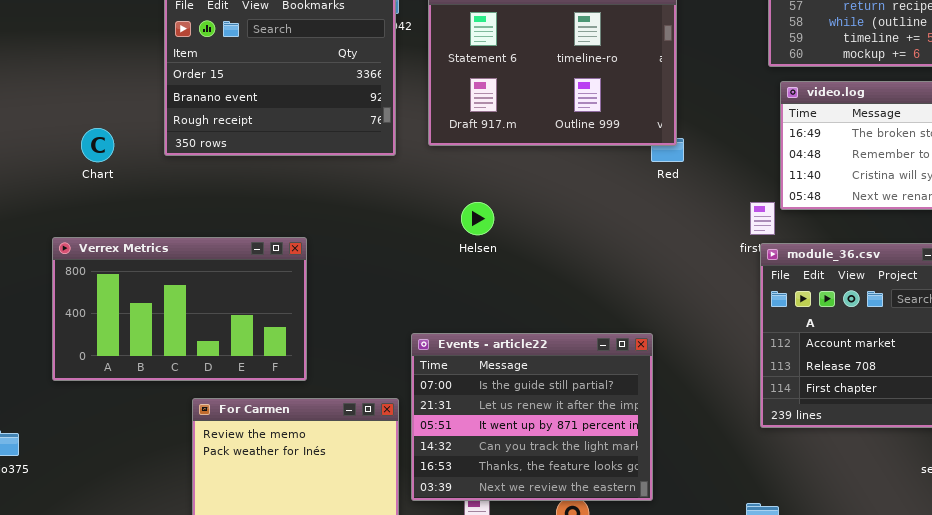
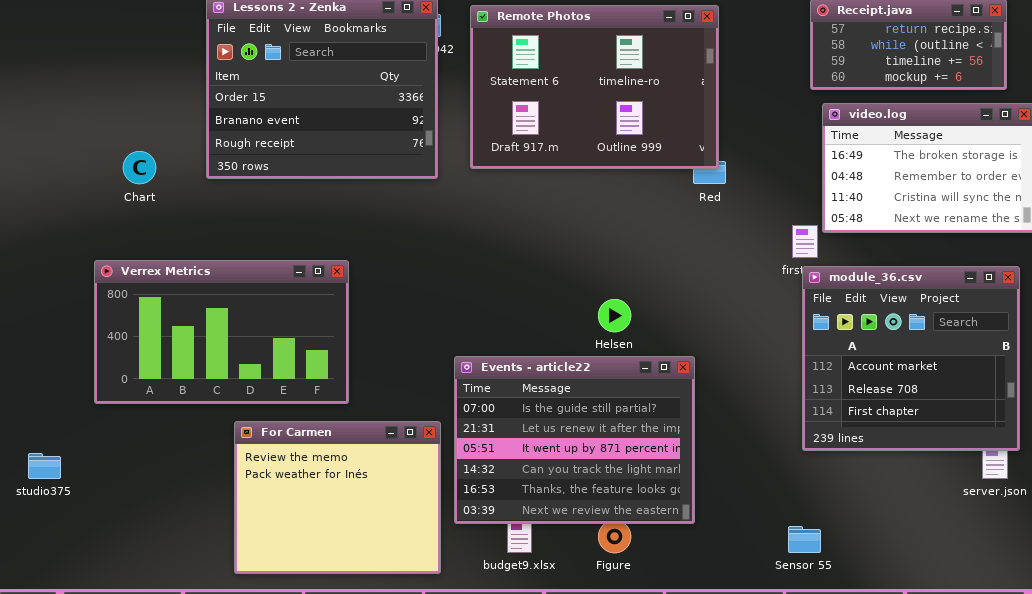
Helsen: [461,202,494,235] -> [598,299,631,332], moved

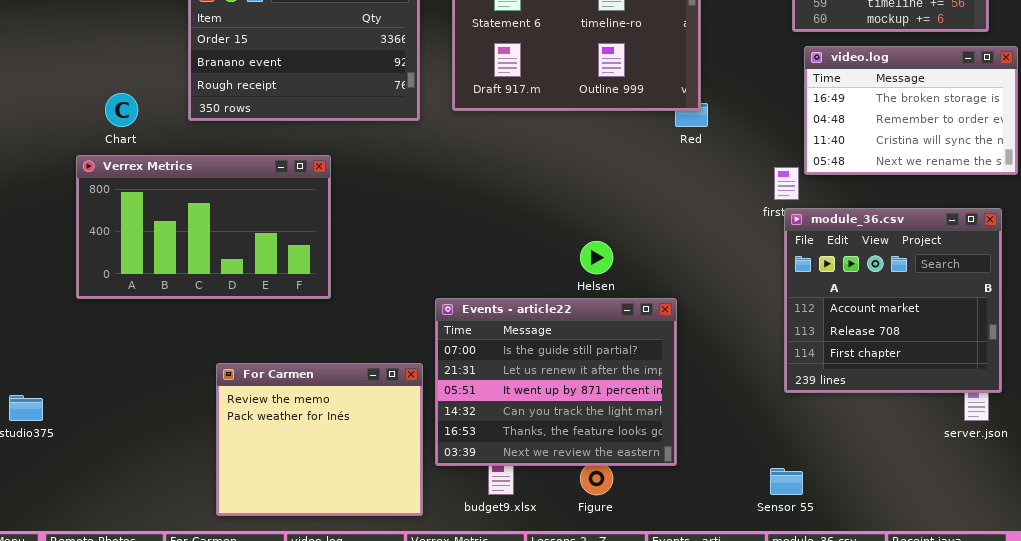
Verrex Metrics: [94,260,349,404] -> [76,155,331,299], moved

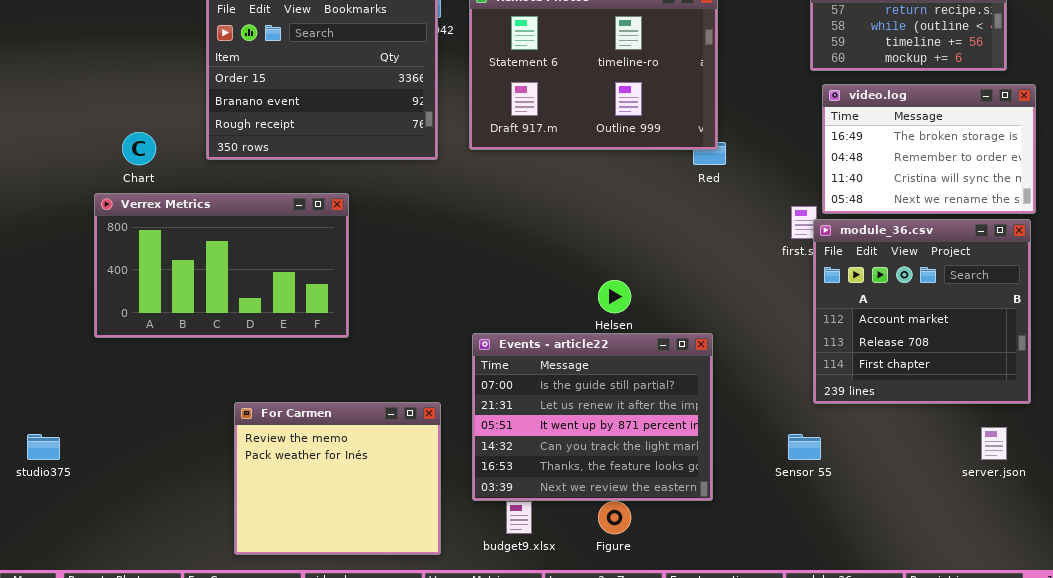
module_36.csv: [784,208,1002,393] -> [813,219,1031,404], moved
Events - article22: [435,298,677,466] -> [472,333,713,501], moved
Sensor 55: [770,468,803,495] -> [788,434,821,460], moved

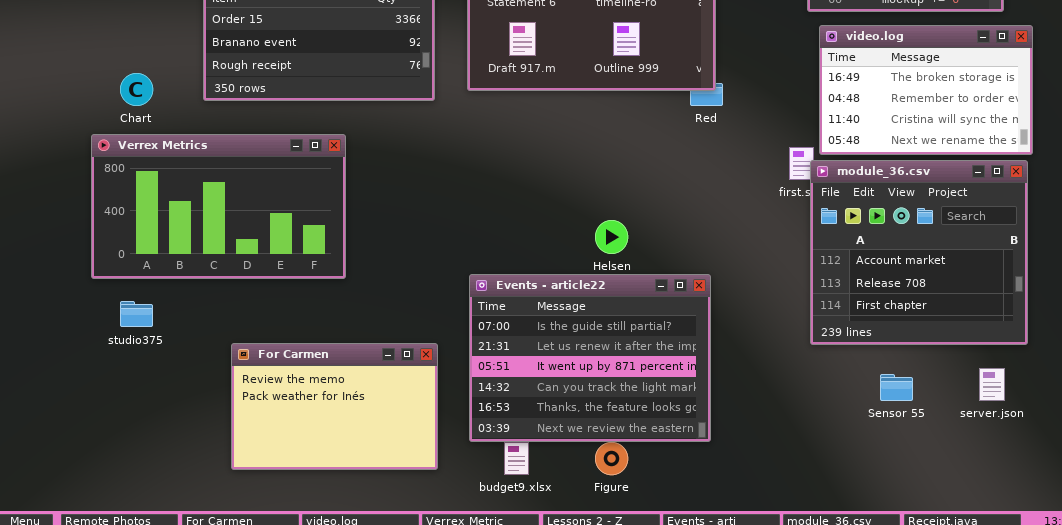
For Carmen: [234,402,441,555] -> [231,343,438,470], resized
studio375: [27,434,60,460] -> [120,301,153,327], moved
Sensor 55: [788,434,821,460] -> [880,374,913,401], moved

